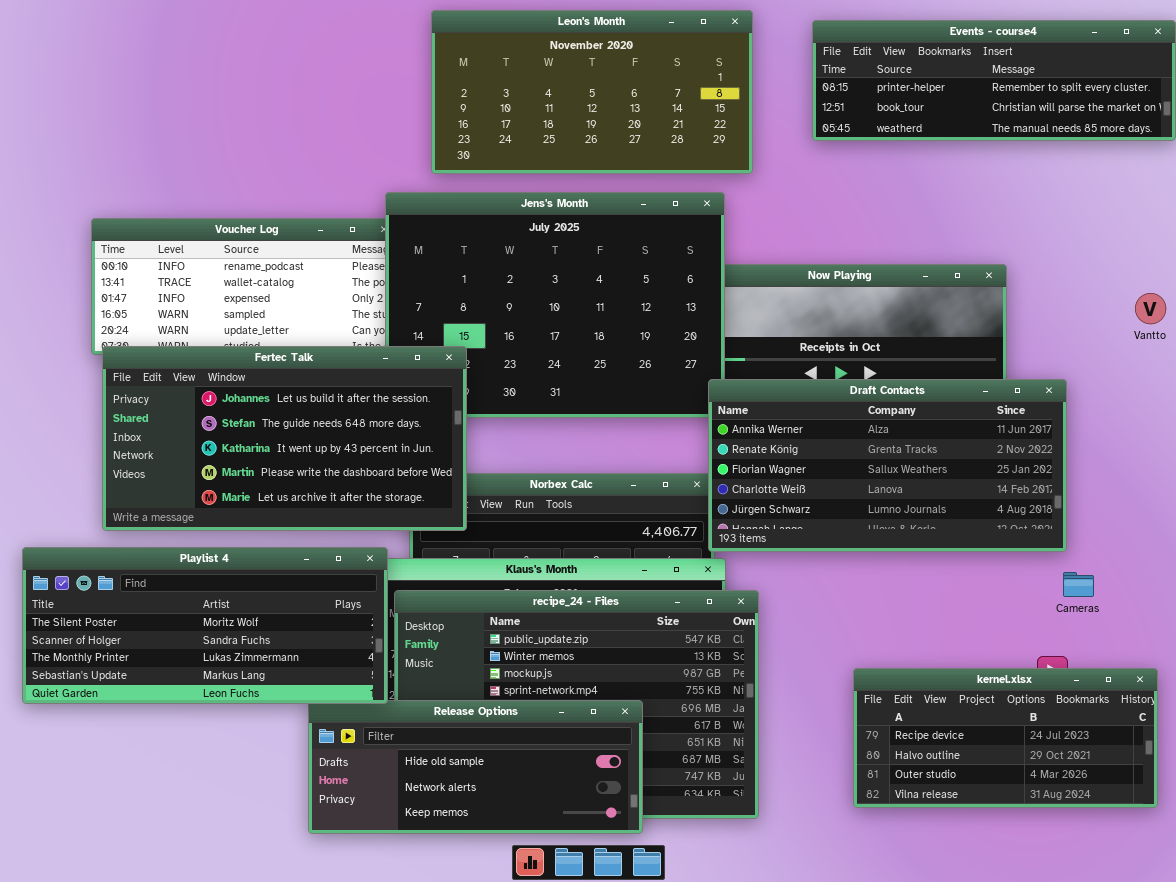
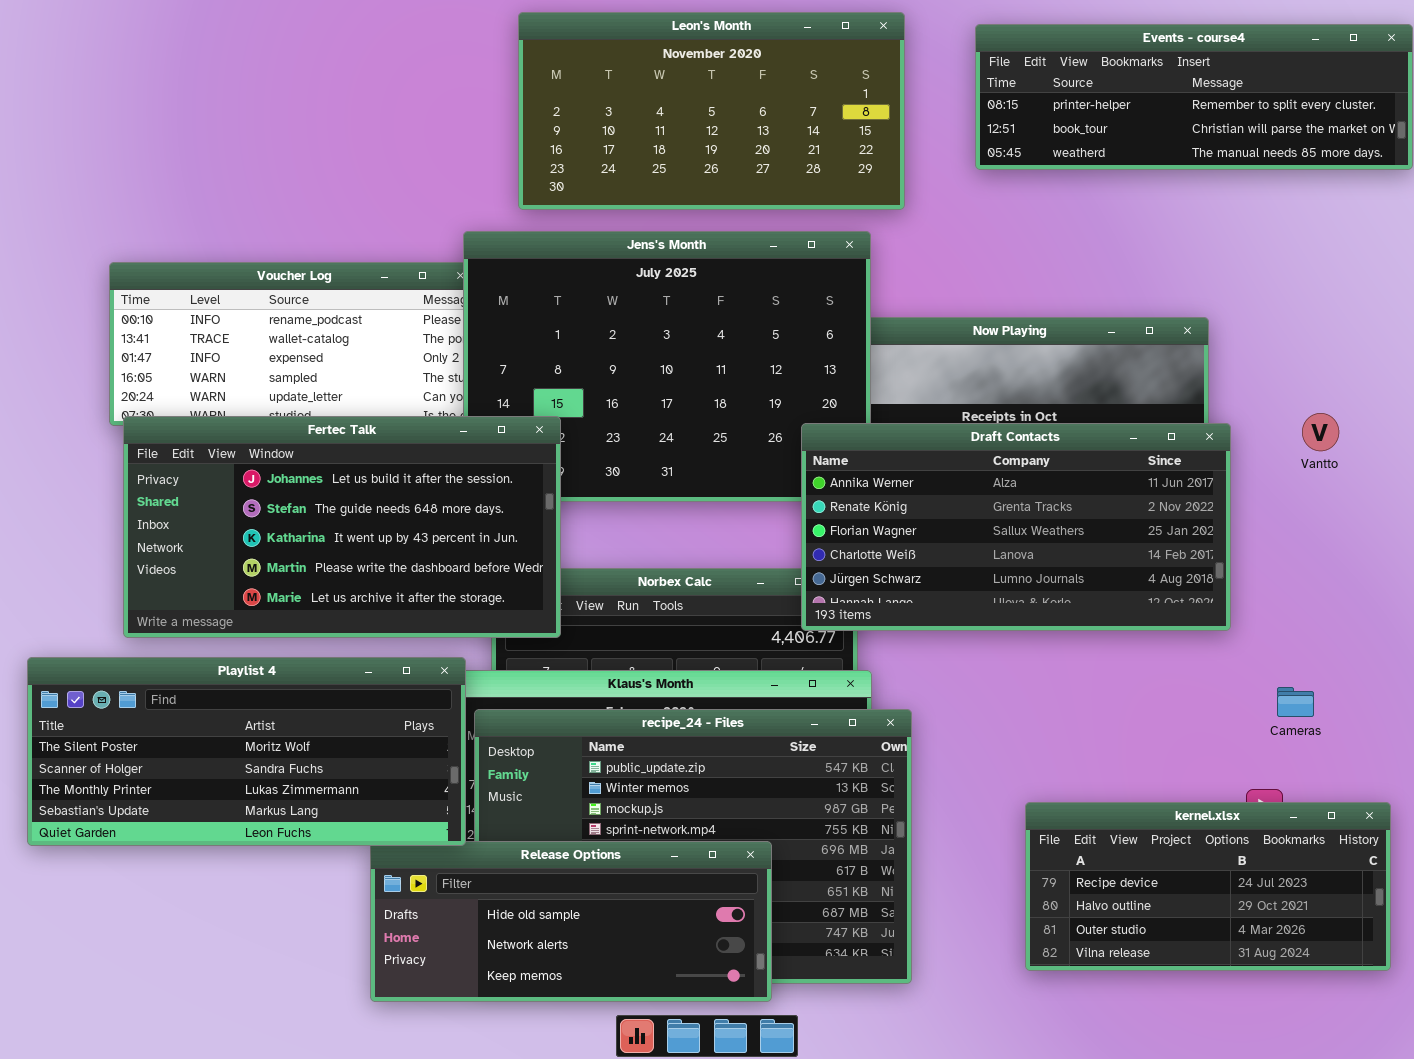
Vantto: [1135,293,1166,324] -> [1302,413,1339,451], moved
Draft Contacts: [708,379,1067,552] -> [801,423,1231,631], moved

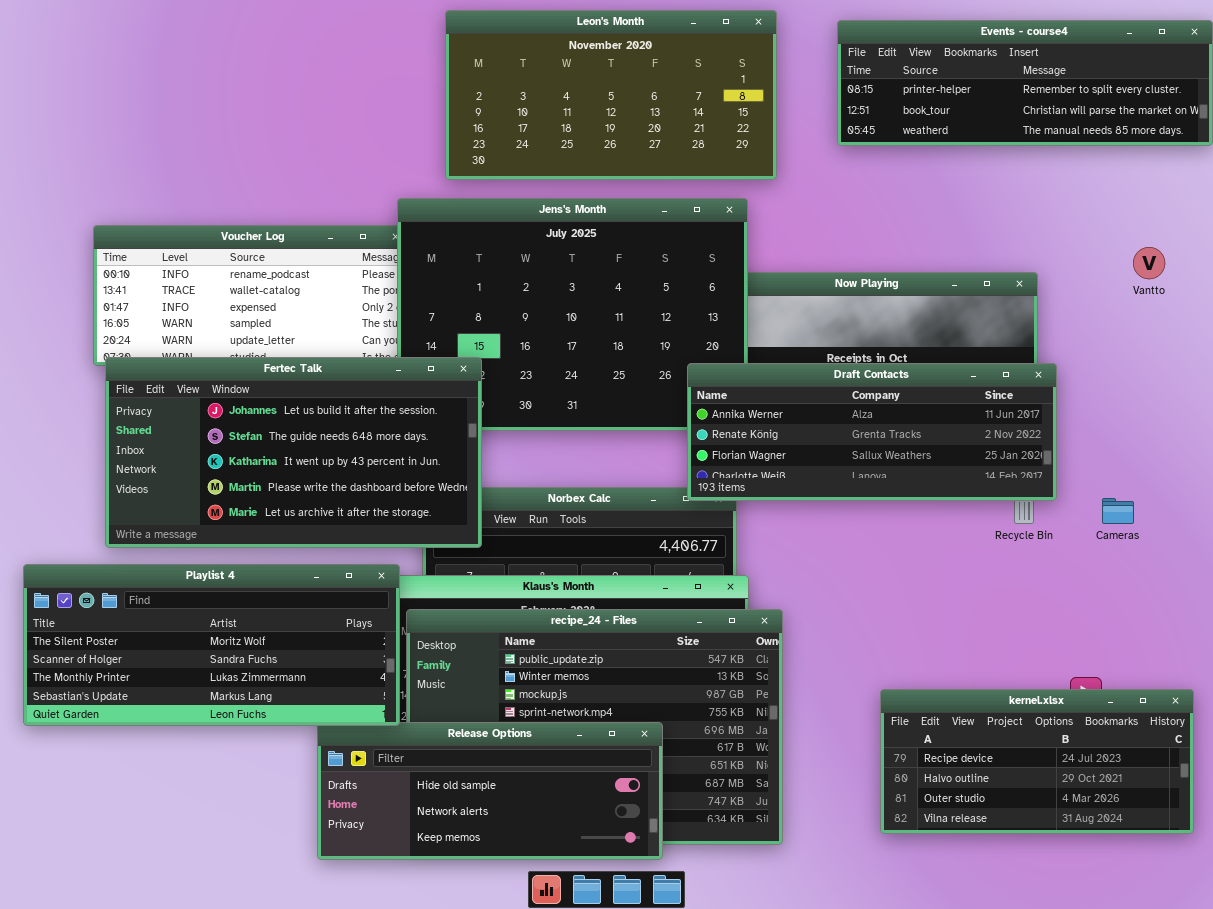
Vantto: [1302,413,1339,451] -> [1133,247,1165,279], moved
Draft Contacts: [801,423,1231,631] -> [687,363,1057,501], resized
Cameras: [1277,687,1314,717] -> [1102,498,1134,524], moved

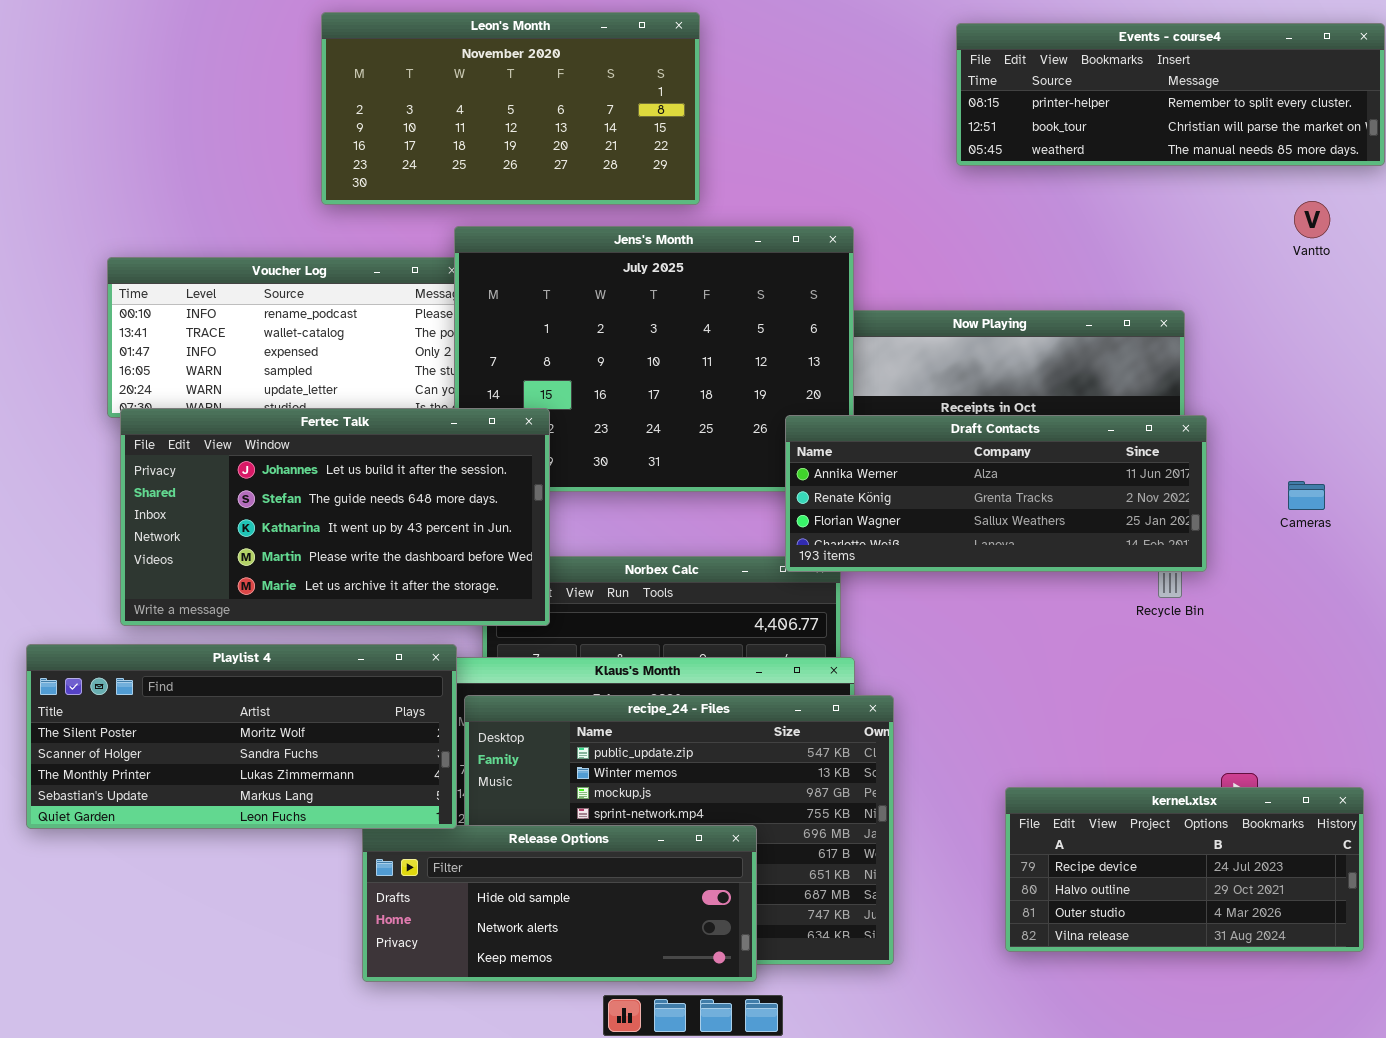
Leon's Month: [445,10,777,180] -> [321,12,700,205], moved
Vantto: [1133,247,1165,279] -> [1294,201,1330,238], moved
Cameras: [1102,498,1134,524] -> [1288,481,1325,510], moved

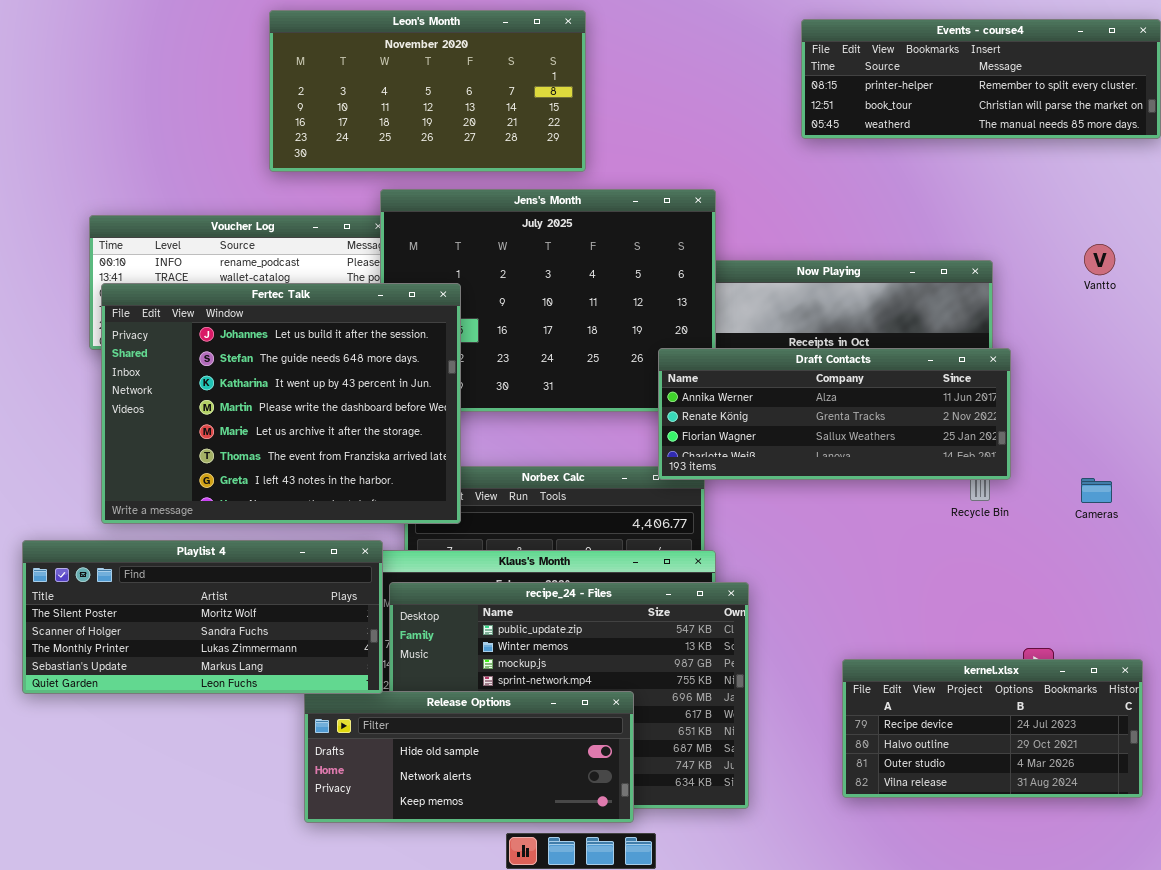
Vantto: [1294,201,1330,238] -> [1084,244,1115,275], moved
Fertec Talk: [120,408,550,626] -> [101,283,461,524], resized
Cameras: [1288,481,1325,510] -> [1081,478,1112,503], moved

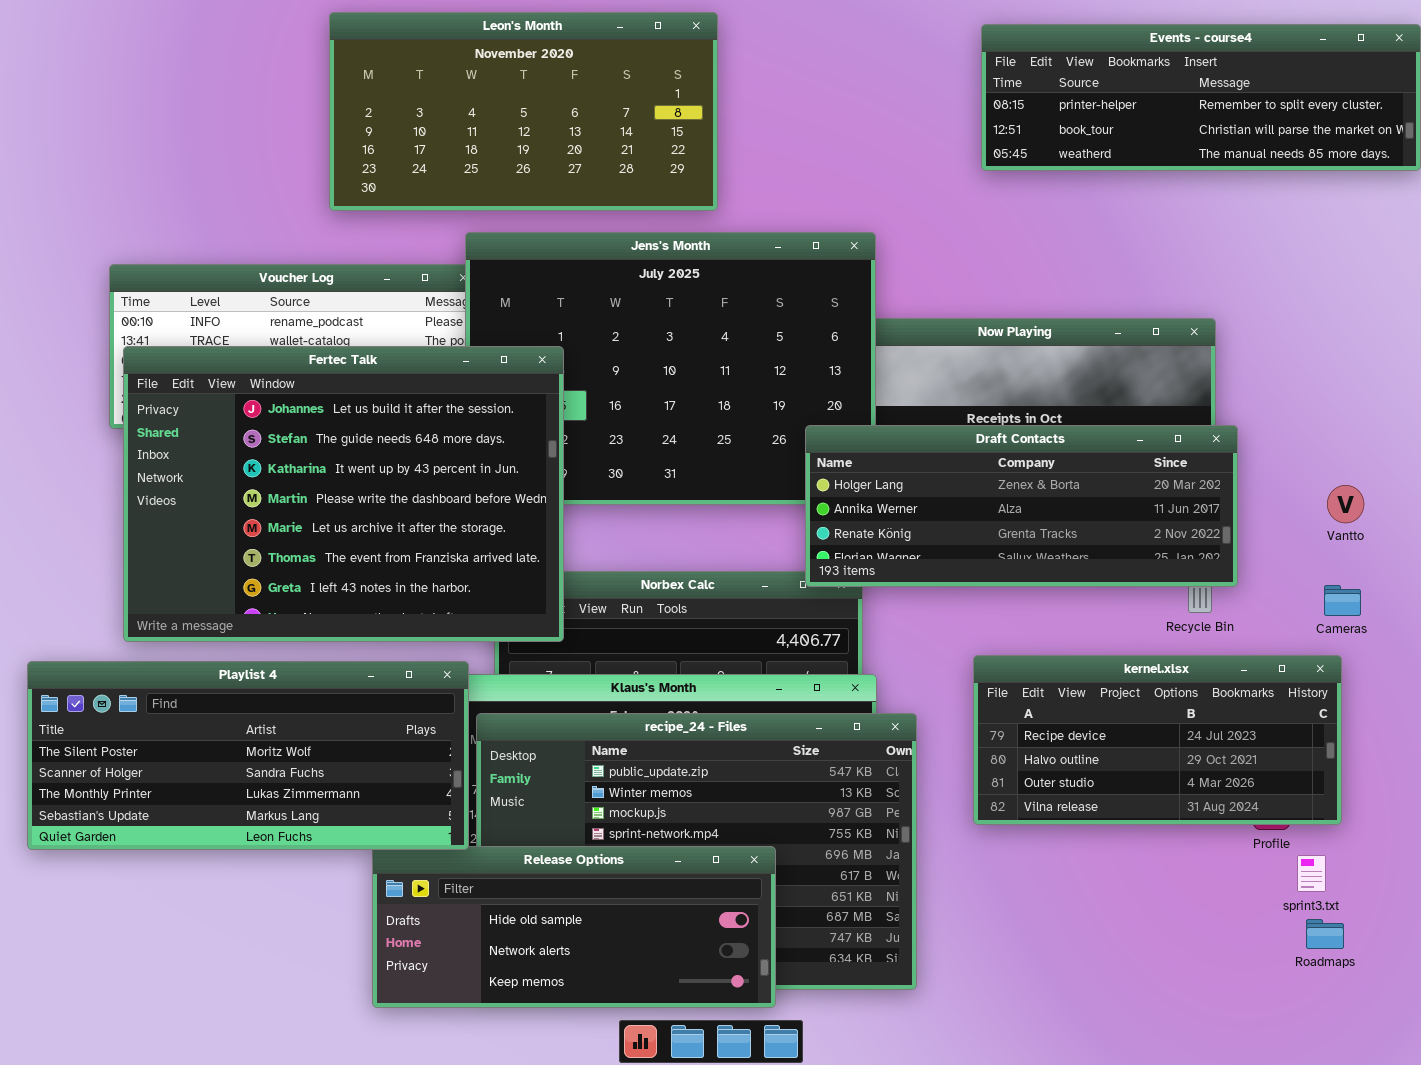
Vantto: [1084,244,1115,275] -> [1327,485,1364,523], moved
Draft Contacts: [658,348,1011,480] -> [805,425,1238,587], scrolled up 1 row
kernel.xlsx: [842,659,1143,798] -> [973,655,1342,825], moved

